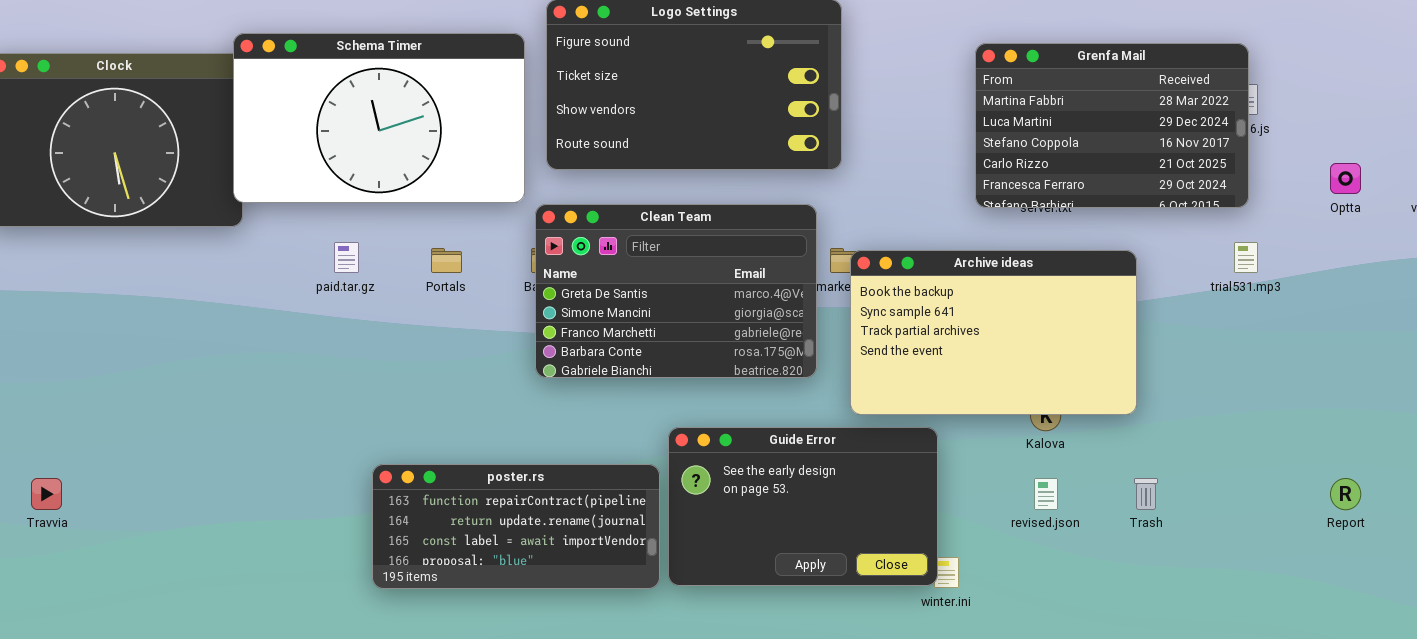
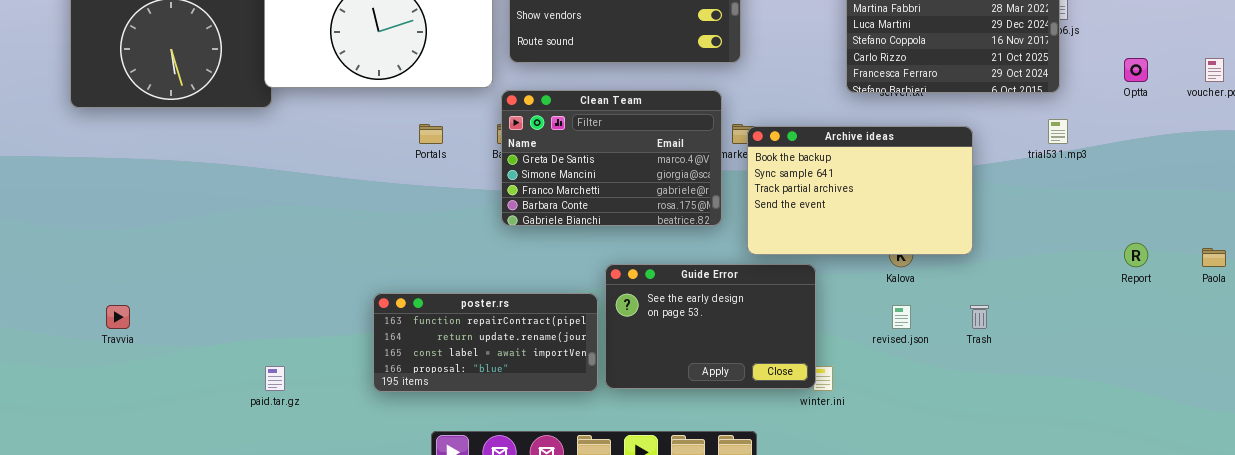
paid.tar.gz: [334,242,359,273] -> [265,366,285,391], moved
Report: [1330,478,1361,510] -> [1124,243,1148,267], moved

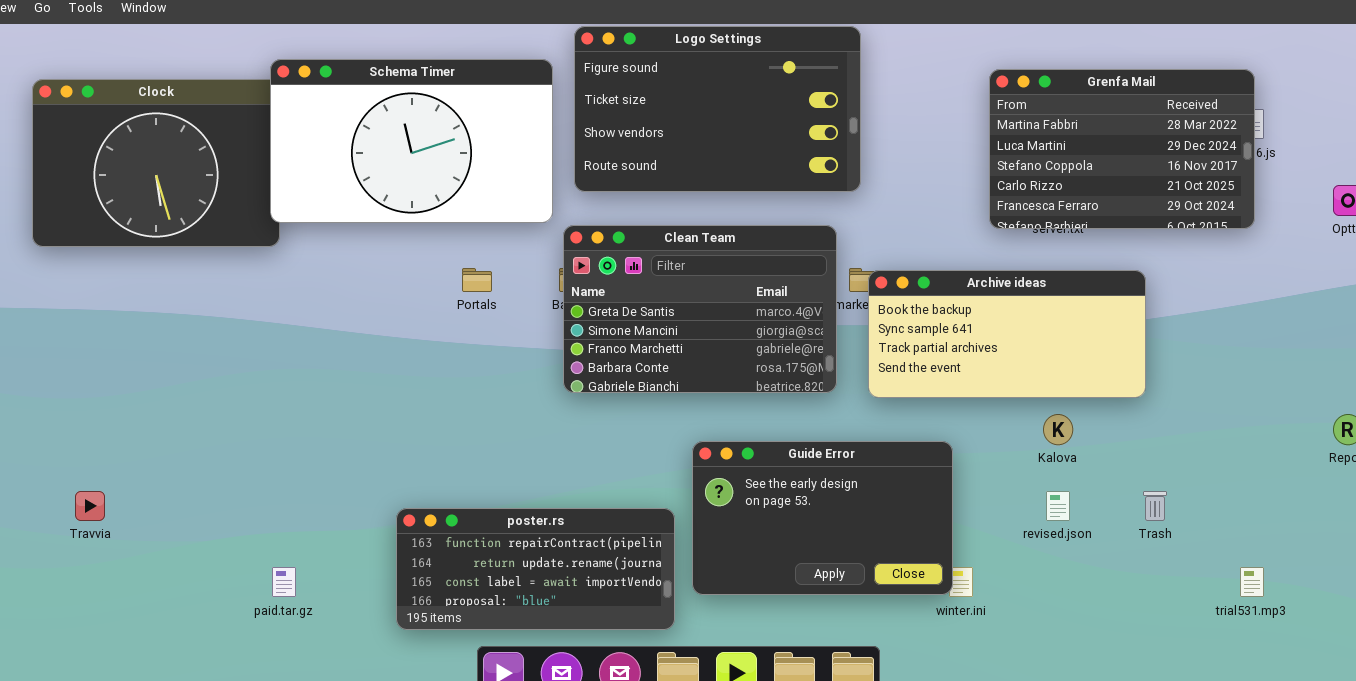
trial531.mp3: [1048,119,1068,144] -> [1240,567,1264,597], moved
Archive ideas: [747,126,973,255] -> [868,270,1146,398], resized
poster.rs: [373,293,598,392] -> [396,508,675,630], moved

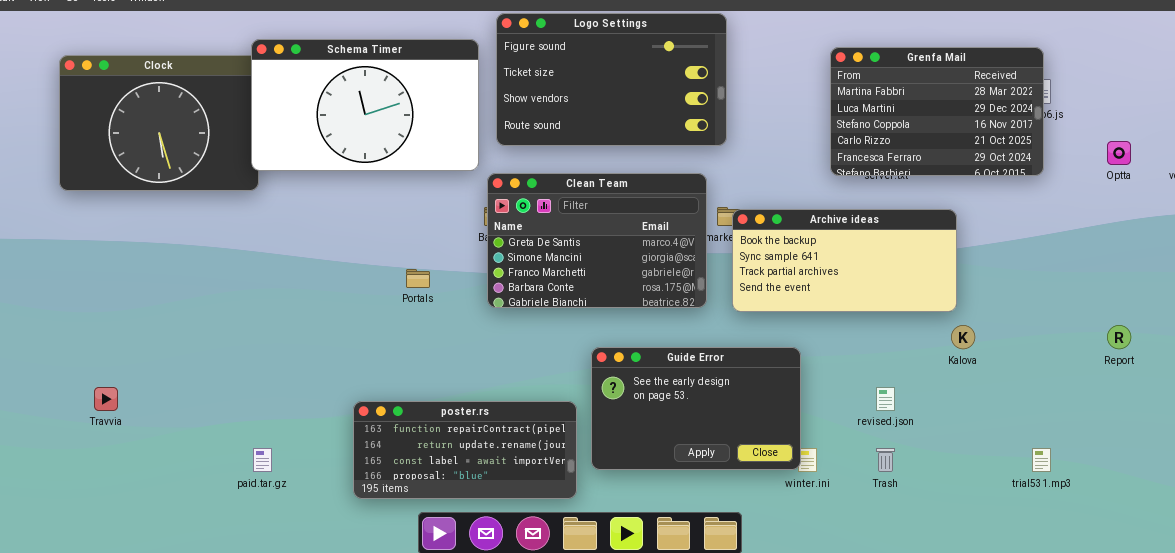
Portals: [462,268,492,292] -> [406,269,430,288], moved
Kalova: [1043,414,1073,445] -> [951,325,975,349], moved
Trash: [1143,491,1167,521] -> [876,448,895,472], moved

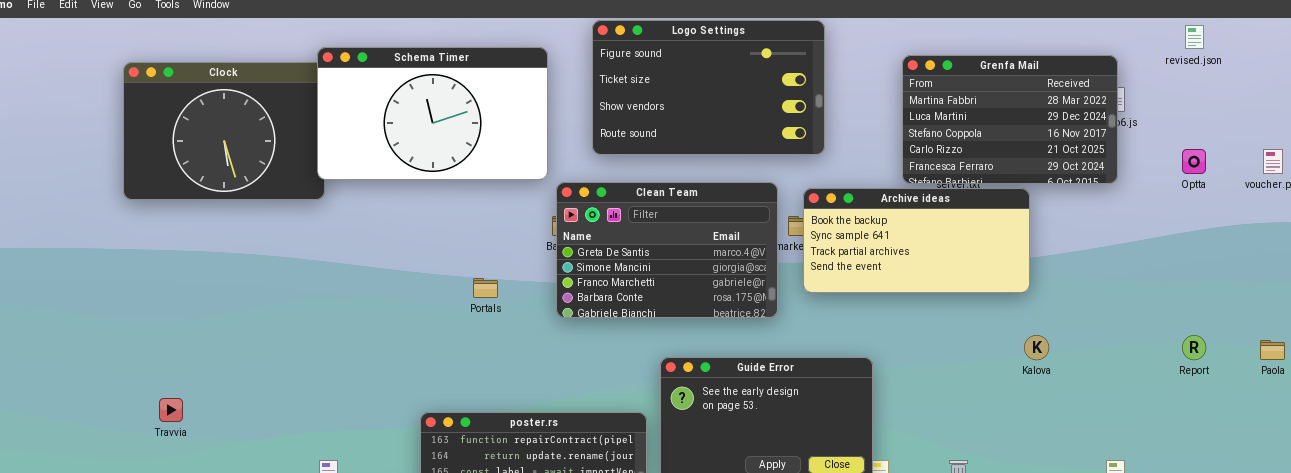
Logo Settings: [496,13,727,146] -> [592,20,825,155], moved
Archive ideas: [732,209,957,312] -> [803,188,1030,293], moved
revised.json: [876,387,895,411] -> [1185,25,1204,49], moved

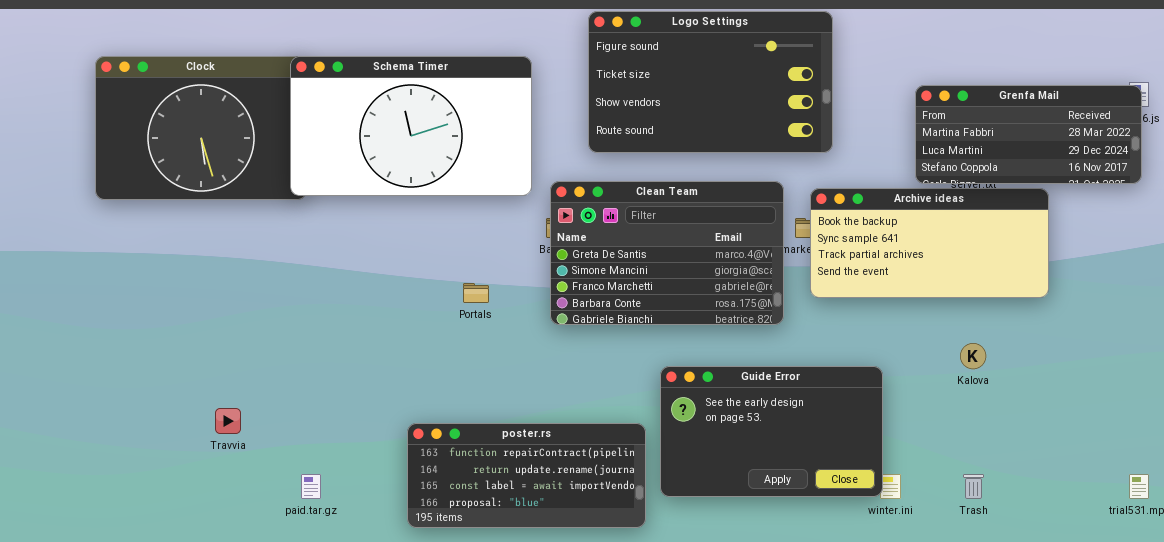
Schema Timer: [317,47,548,180] -> [290,56,532,196], moved
Grenfa Mail: [902,55,1118,184] -> [915,85,1142,184], resized
Kalova: [1024,335,1049,360] -> [960,343,986,369], moved
Travvia: [159,398,183,422] -> [215,408,241,434], moved

